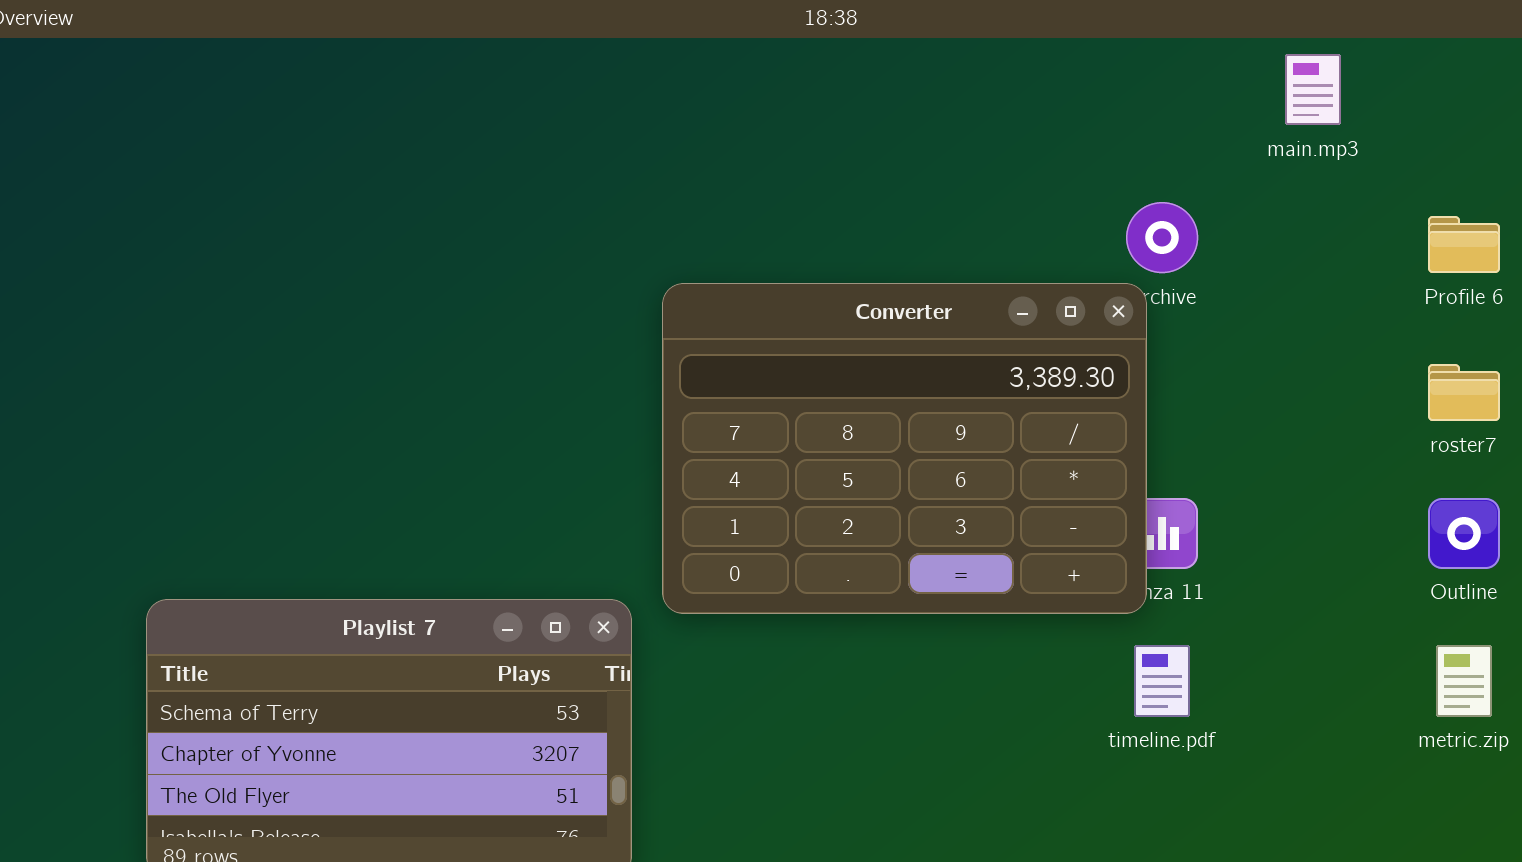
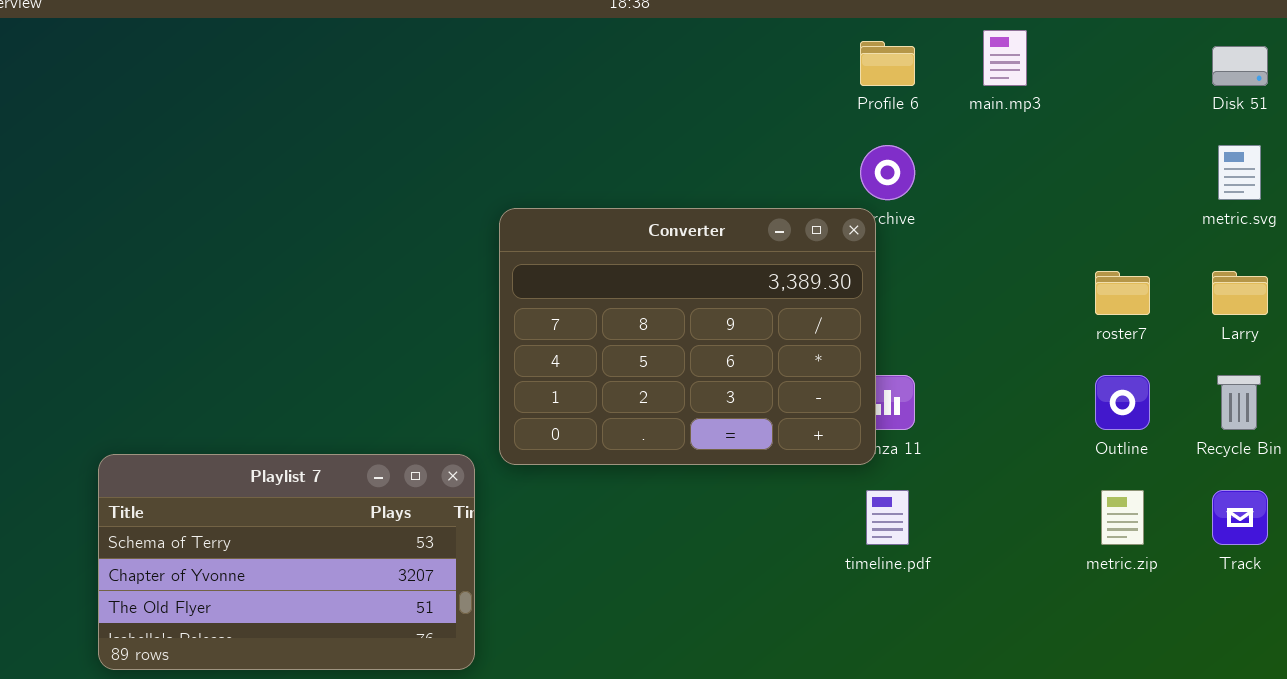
Profile 6: [1428,216,1500,273] -> [860,41,915,86], moved

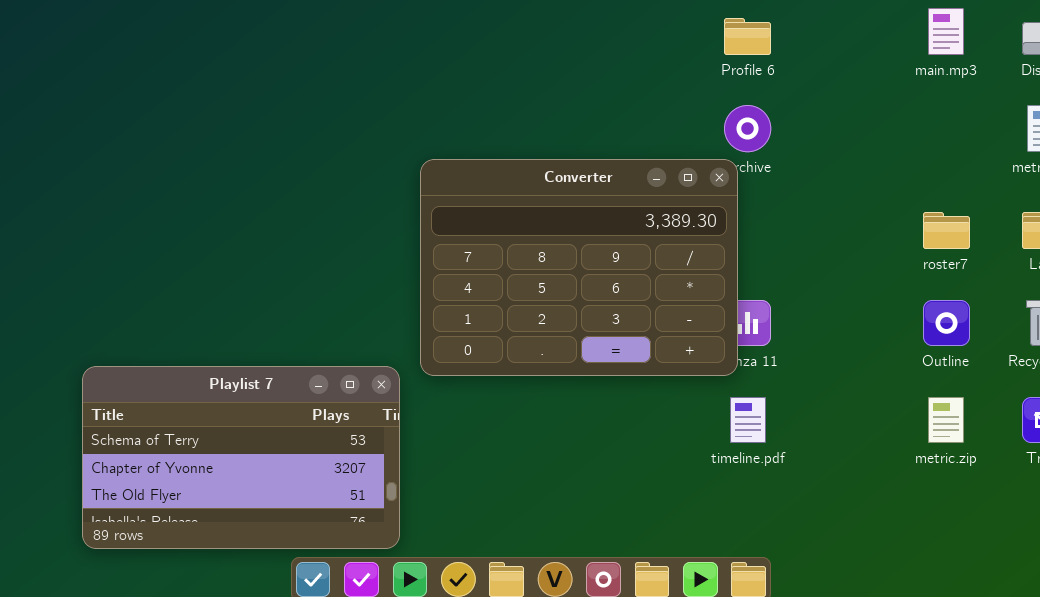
main.mp3: [983,30,1027,86] -> [928,8,964,55], moved

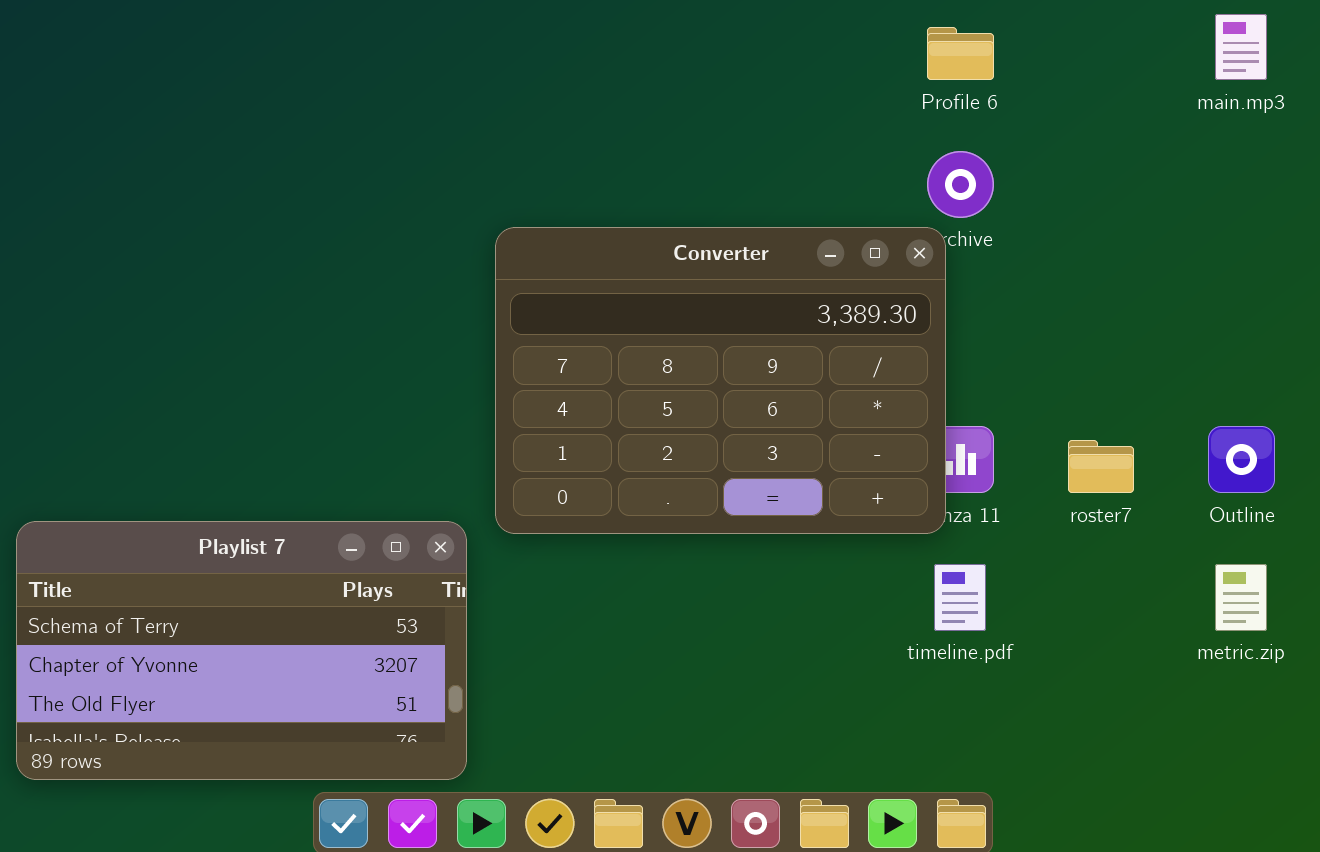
roster7: [923,212,970,249] -> [1068,440,1134,493], moved

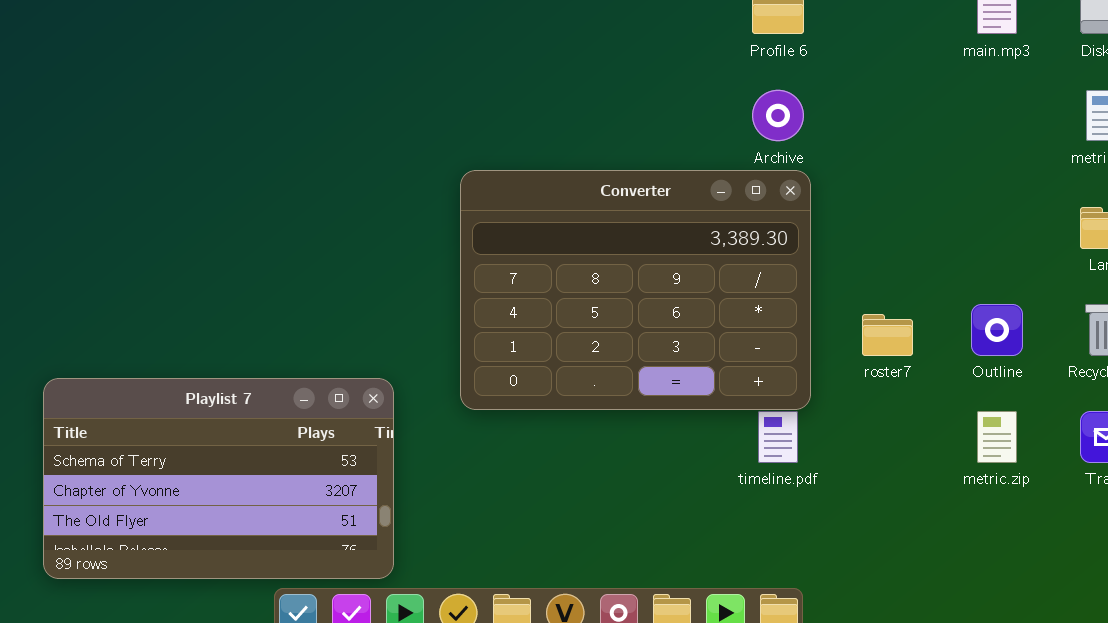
Converter: [495,227,946,534] -> [460,170,811,410], moved

